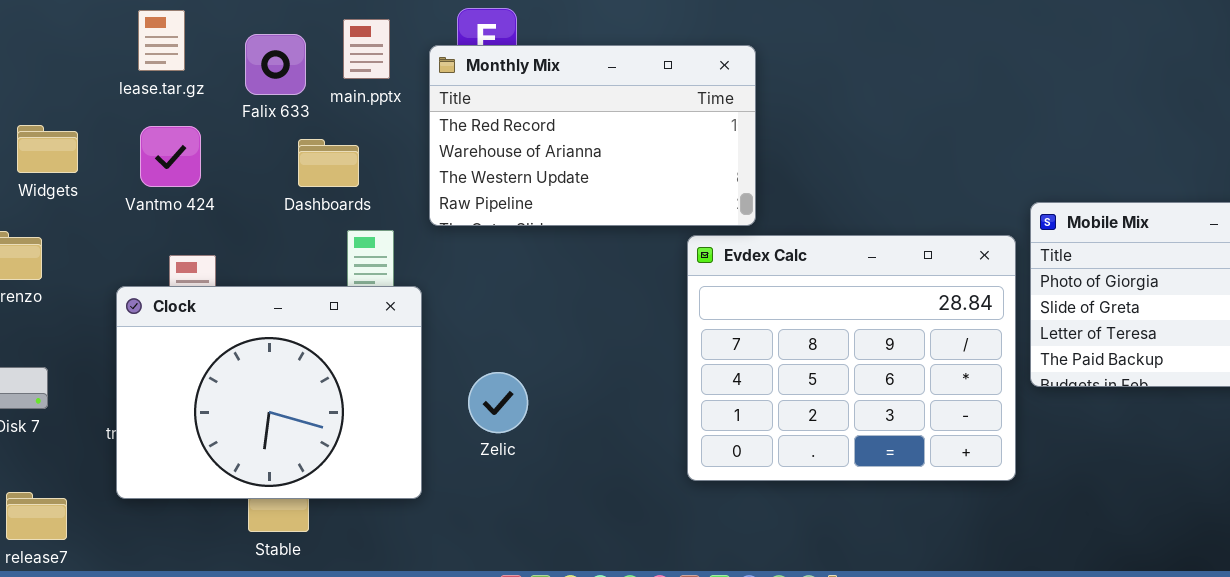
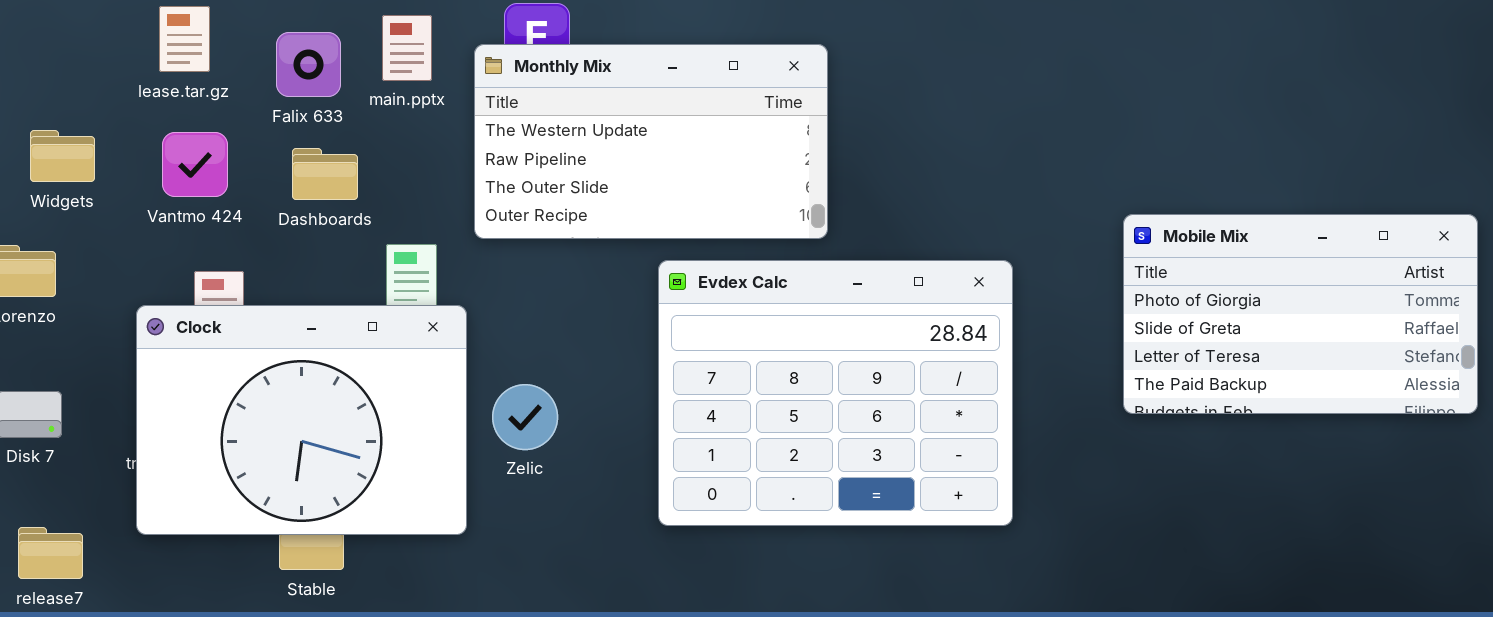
Monthly Mix: [429,45,756,226] -> [474,44,828,239], scrolled down 2 rows
Dashboards: [298,139,359,187] -> [292,148,358,200], moved
Evdex Calc: [687,235,1016,481] -> [658,260,1013,526], moved
Zelic: [468,372,528,433] -> [492,384,558,450], moved

